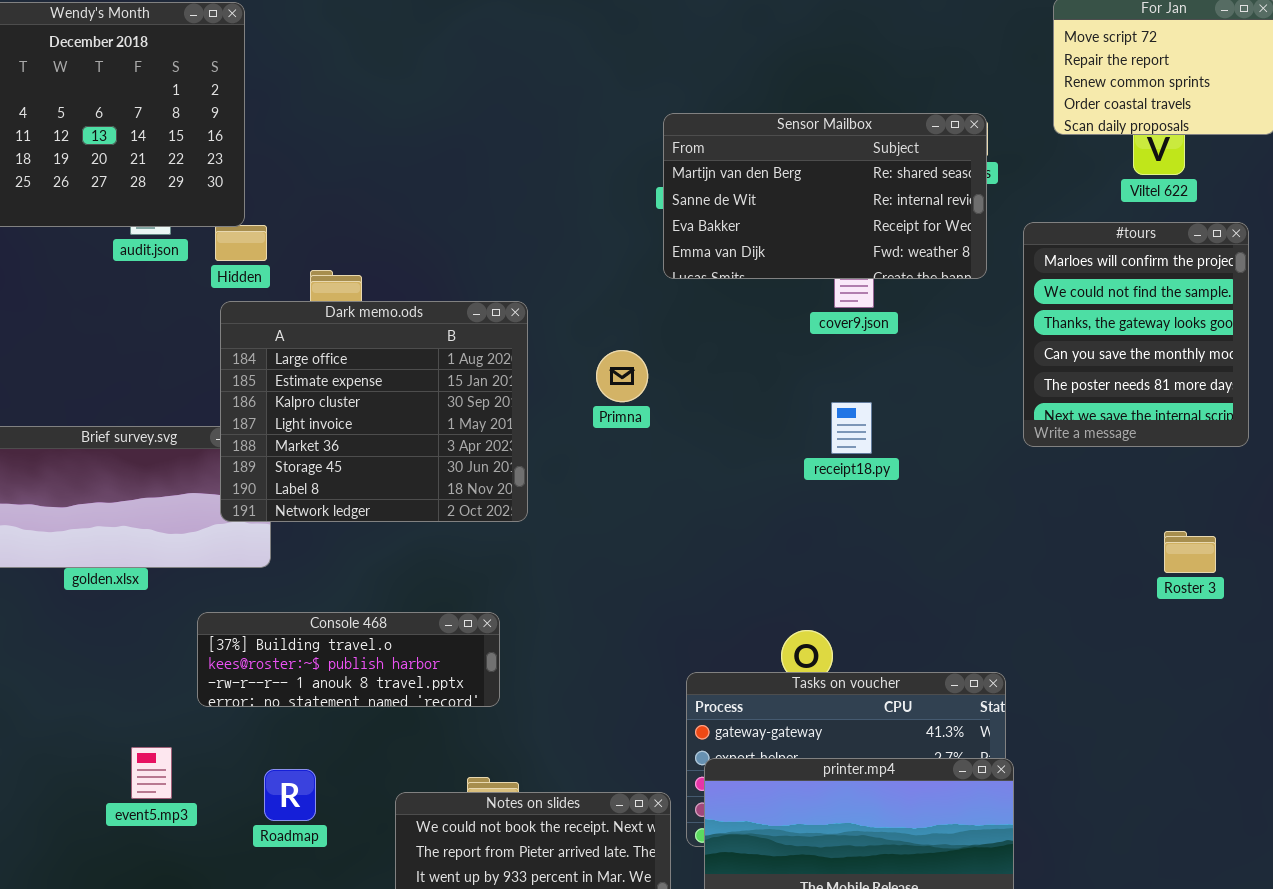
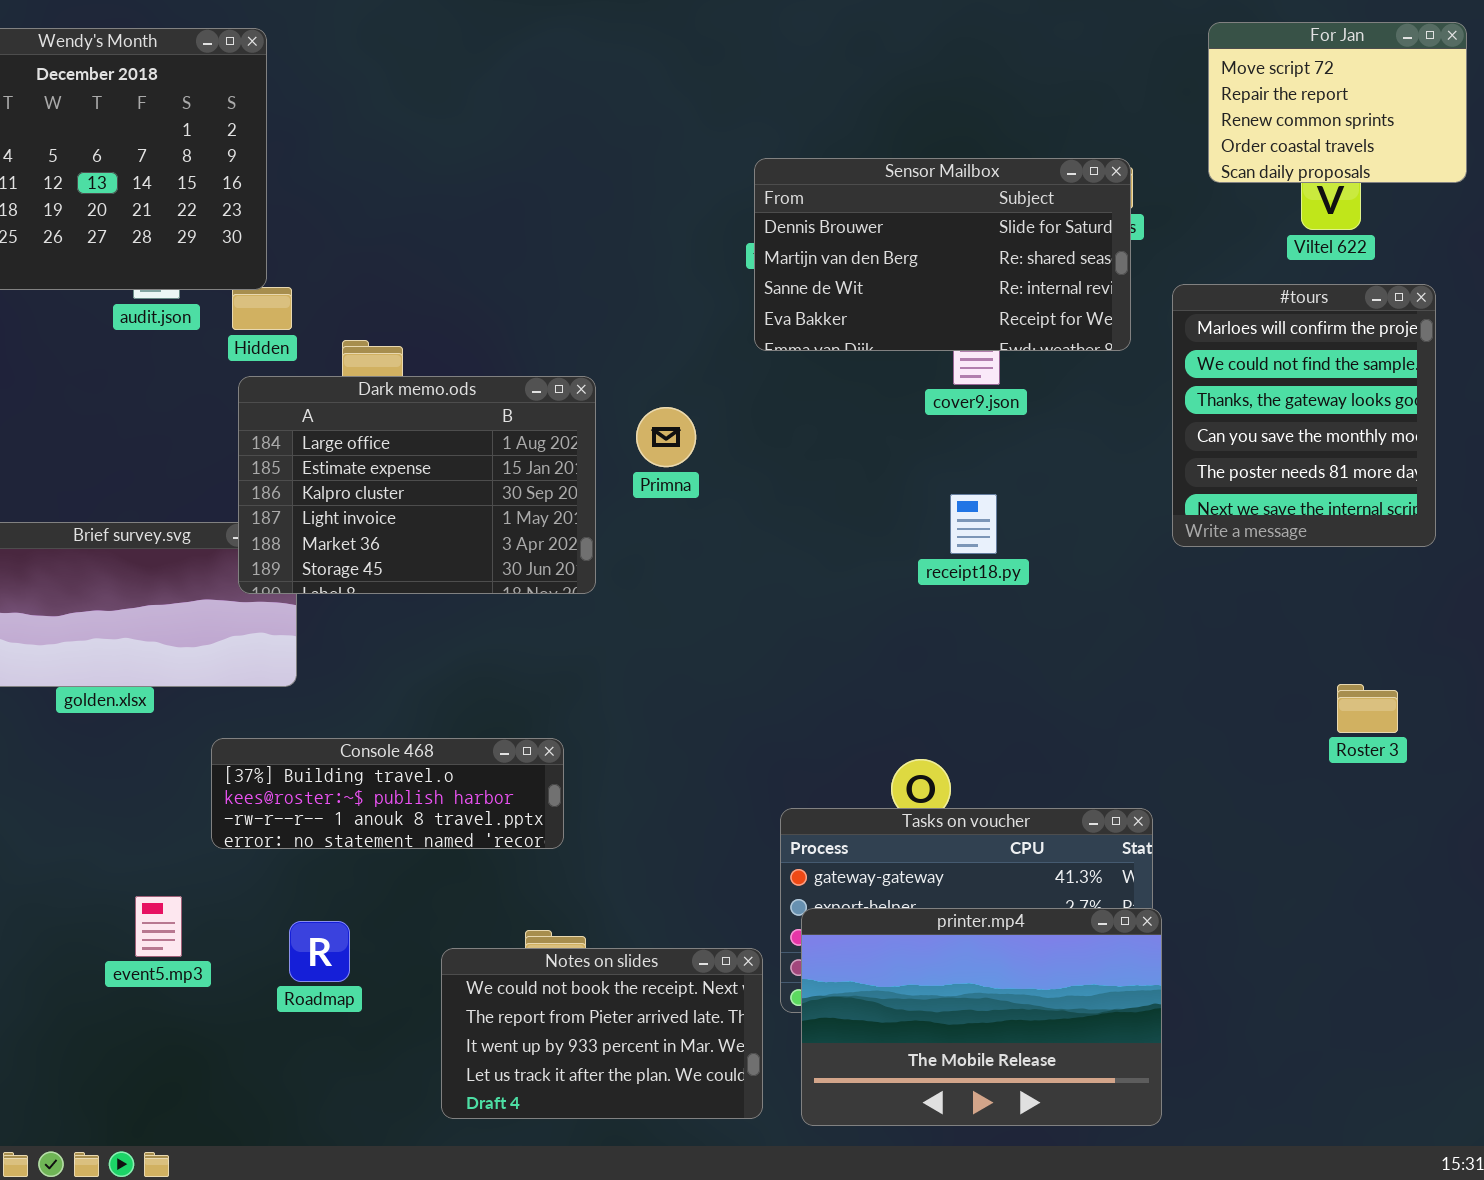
Sensor Mailbox: [663,113,987,279] -> [754,158,1131,351], scrolled up 1 row
Dark memo.ods: [220,301,528,522] -> [238,376,596,594], resized
Primna: [596,350,648,402] -> [636,407,696,467], moved
Roster 3: [1164,531,1216,573] -> [1337,684,1398,733], moved

